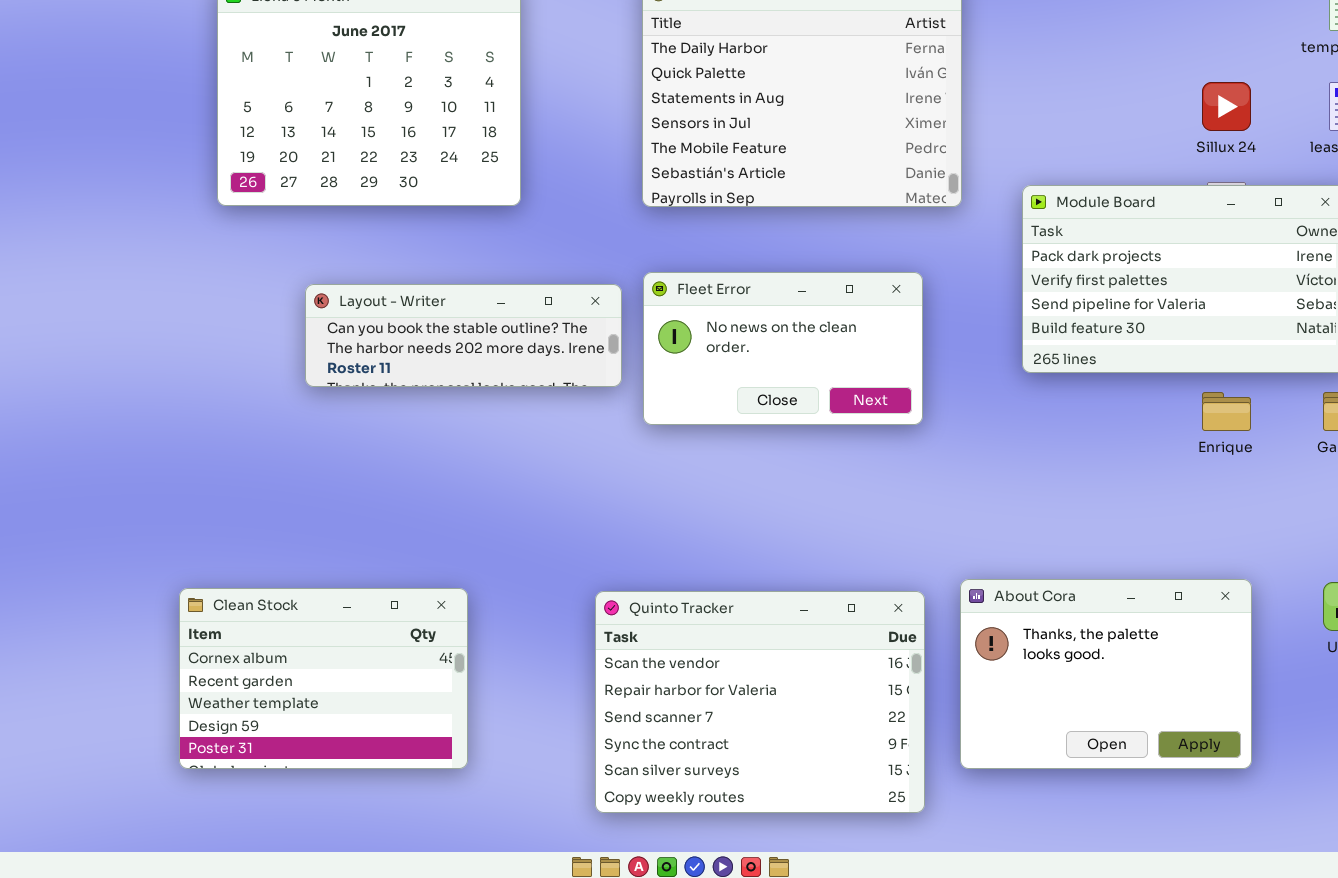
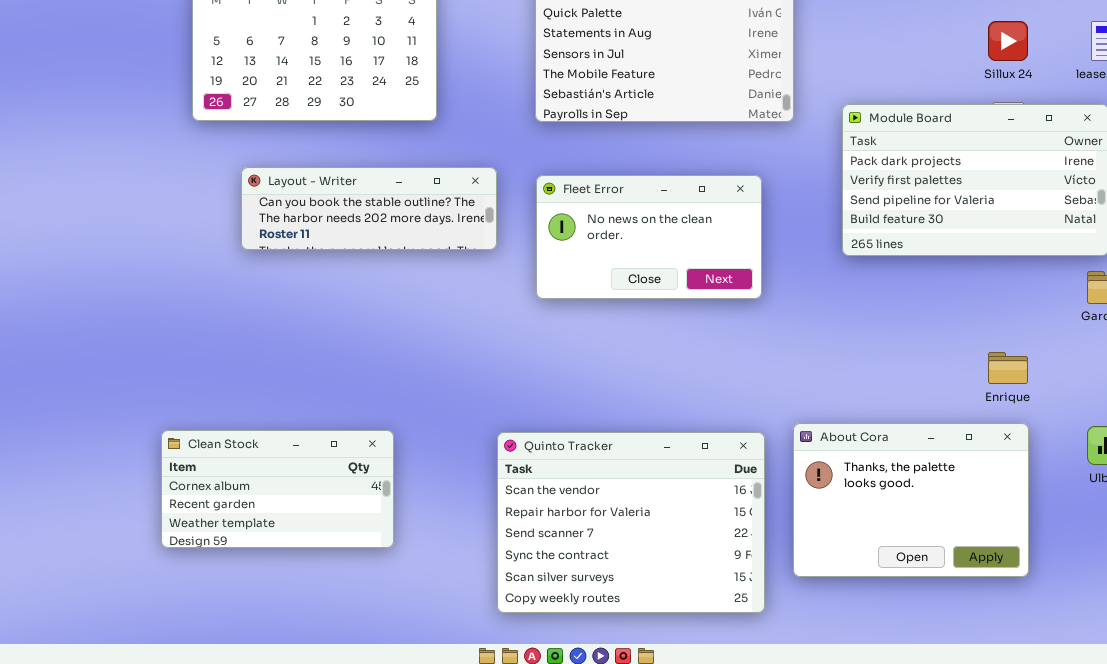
Layout - Writer: [305,284,622,387] -> [241,167,497,250], moved
Enrique: [1202,392,1251,431] -> [988,352,1028,384], moved
Clean Stock: [179,588,468,769] -> [161,430,394,548], resized

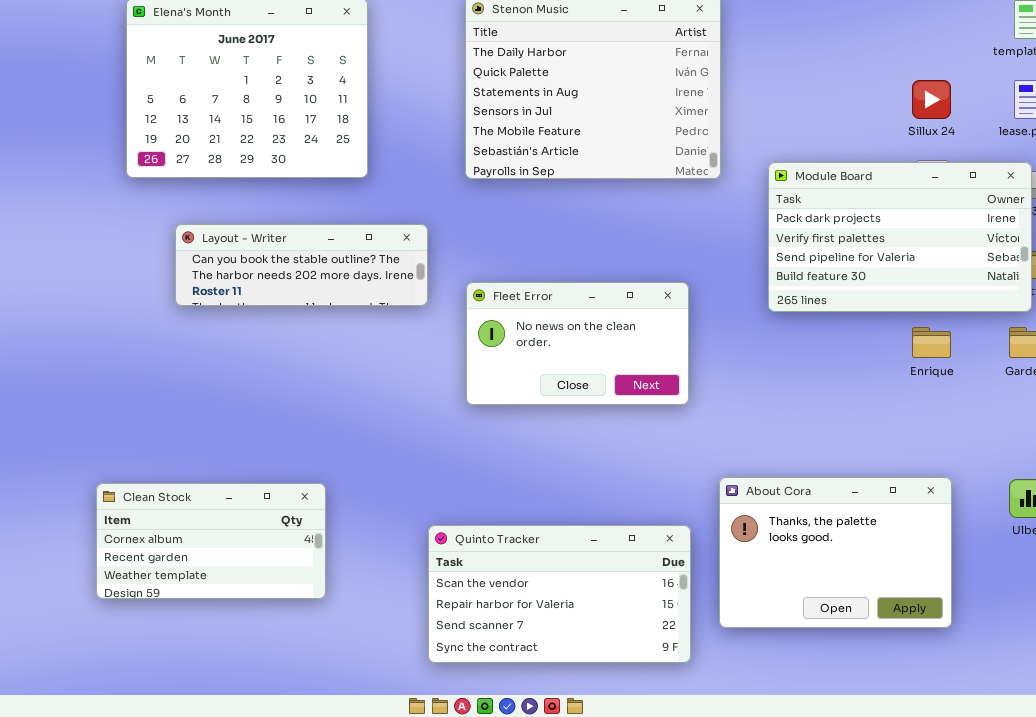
Fleet Error: [536,175,762,299] -> [466,282,689,405], moved
Enrique: [988,352,1028,384] -> [912,327,951,358], moved
Quinto Tracker: [497,432,765,613] -> [428,525,691,663], resized

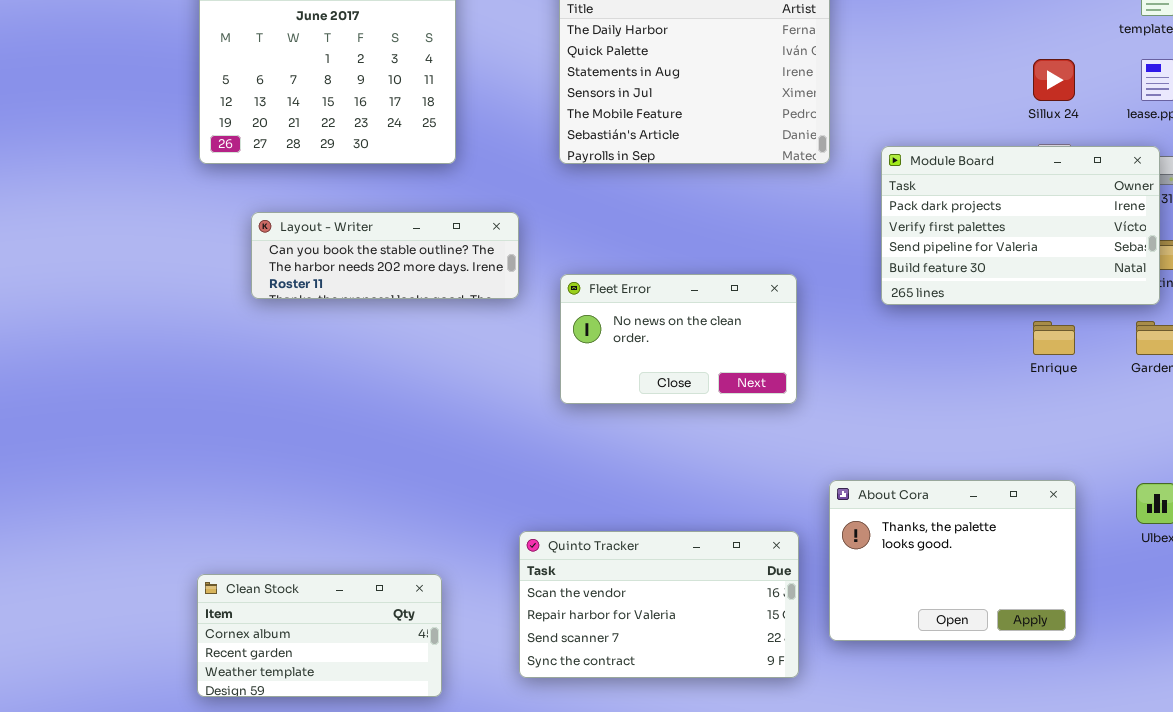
Clean Stock: [96,483,326,599] -> [197,574,442,697], moved

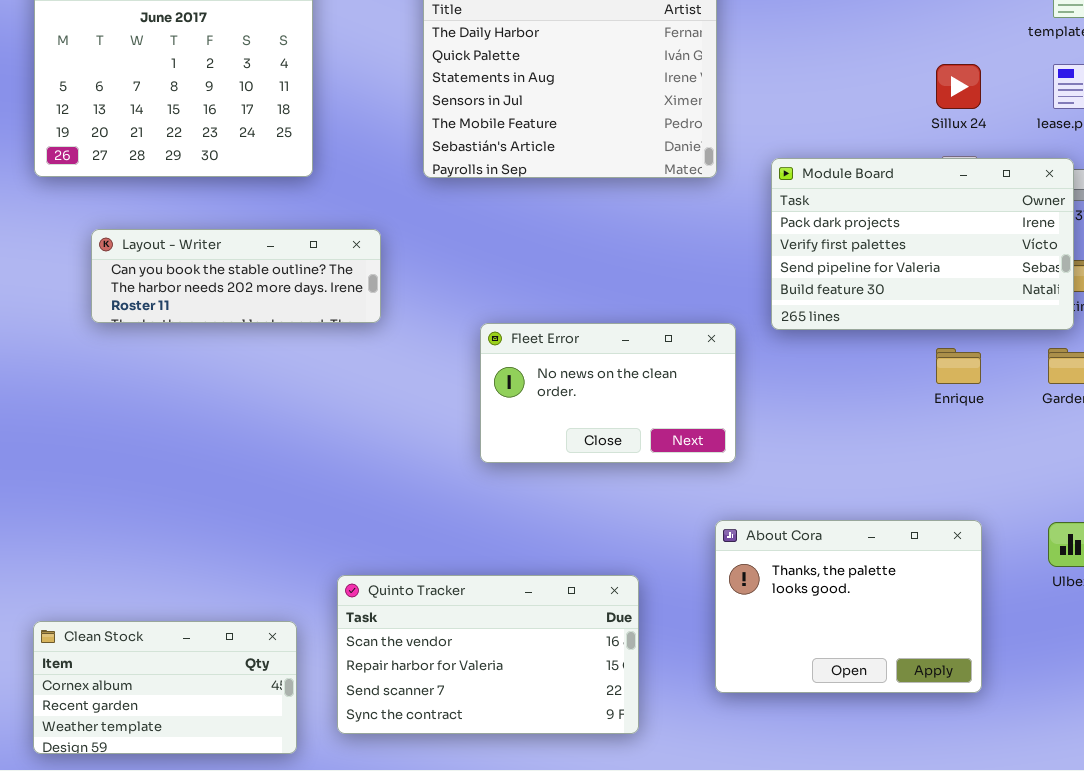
Fleet Error: [560,274,797,404] -> [480,323,736,463], moved
Quinto Tracker: [519,531,799,678] -> [337,575,639,734], moved

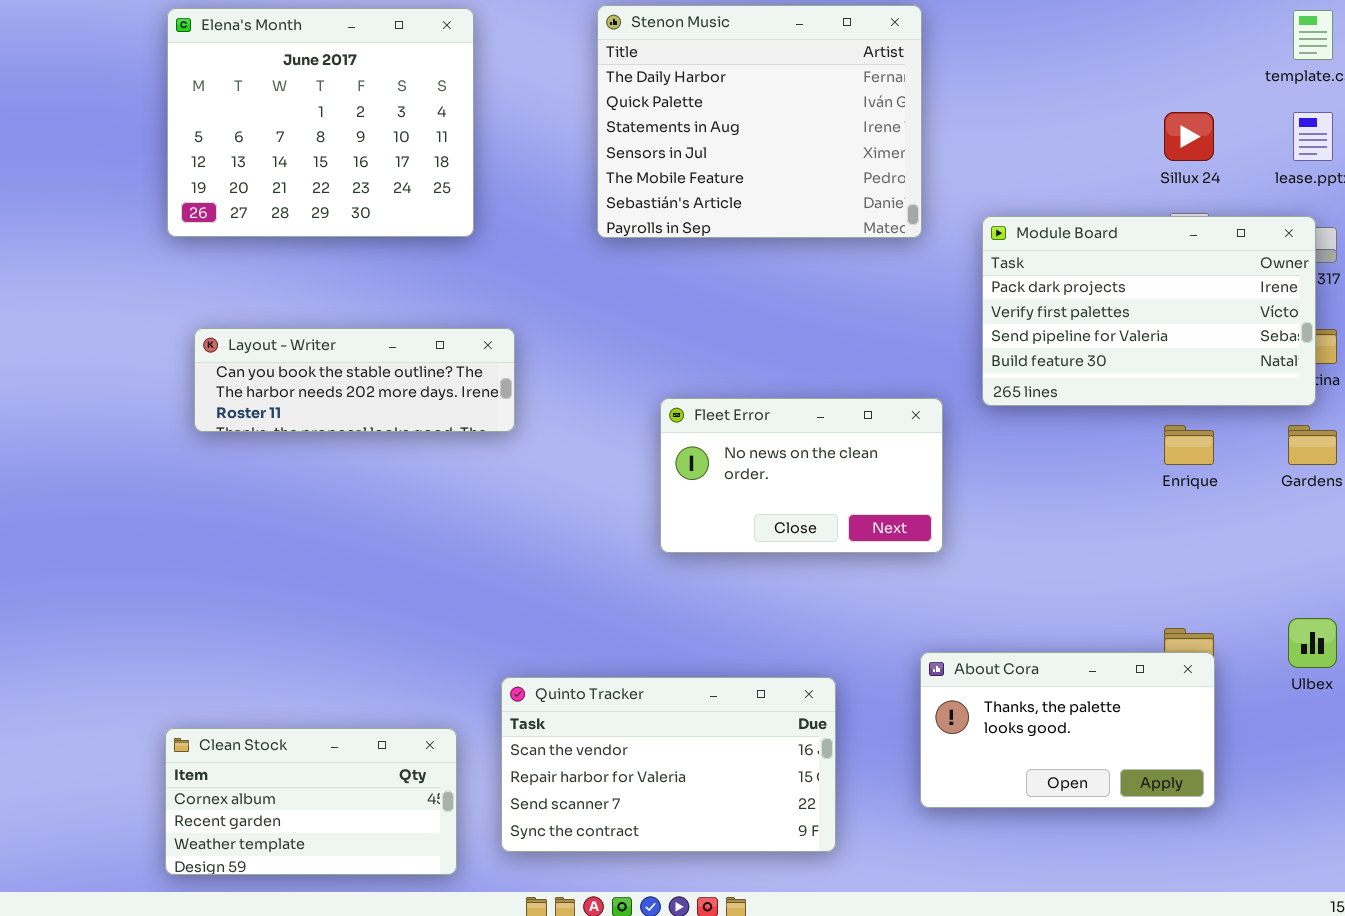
Layout - Writer: [91,229,381,323] -> [194,328,515,432], moved
About Cora: [715,520,982,693] -> [920,652,1215,808], resized

